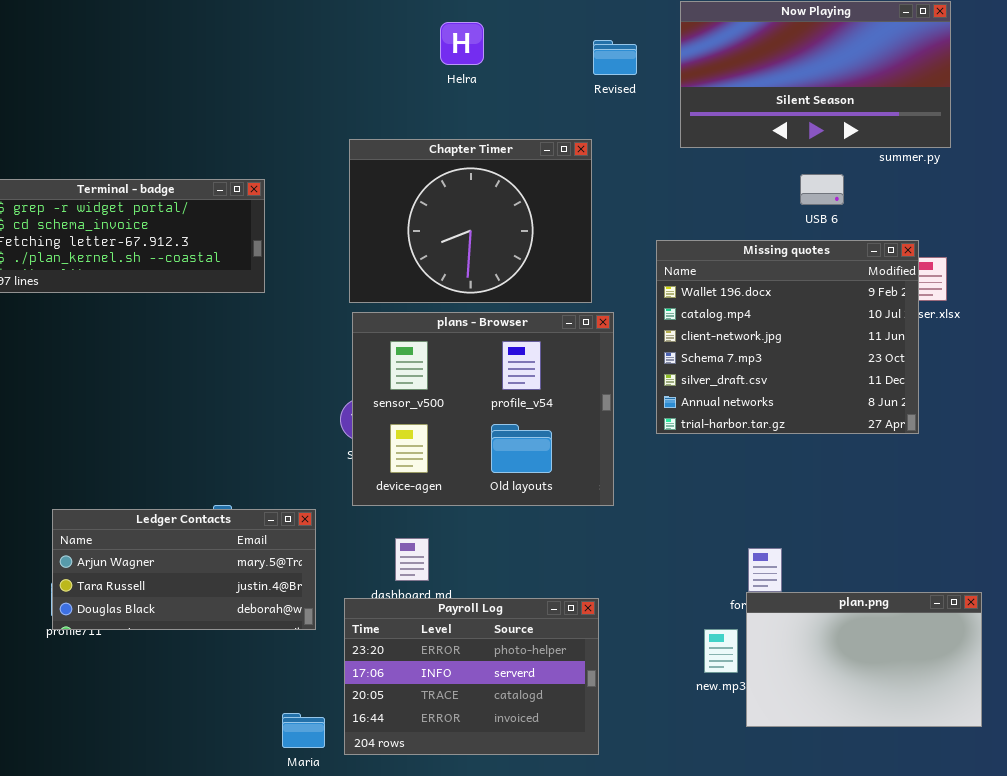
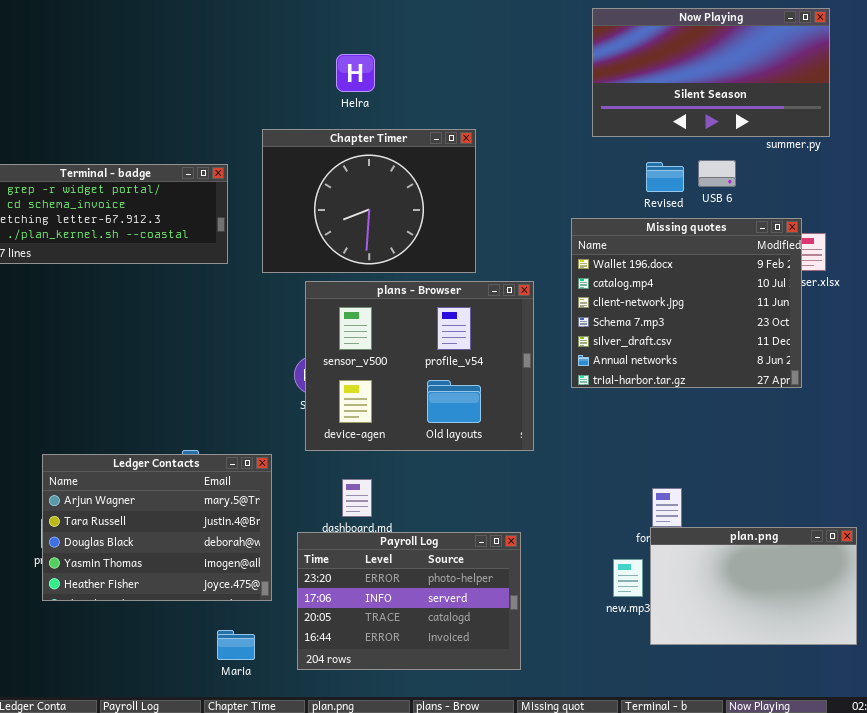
Helra: [440,22,484,65] -> [336,54,375,92], moved
Revised: [593,40,637,75] -> [646,162,684,192], moved
Chapter Timer: [349,139,592,303] -> [262,129,476,273], moved
Ledger Contacts: [52,509,316,630] -> [42,454,272,601], resized
Maria: [282,713,325,748] -> [217,630,255,660], moved

